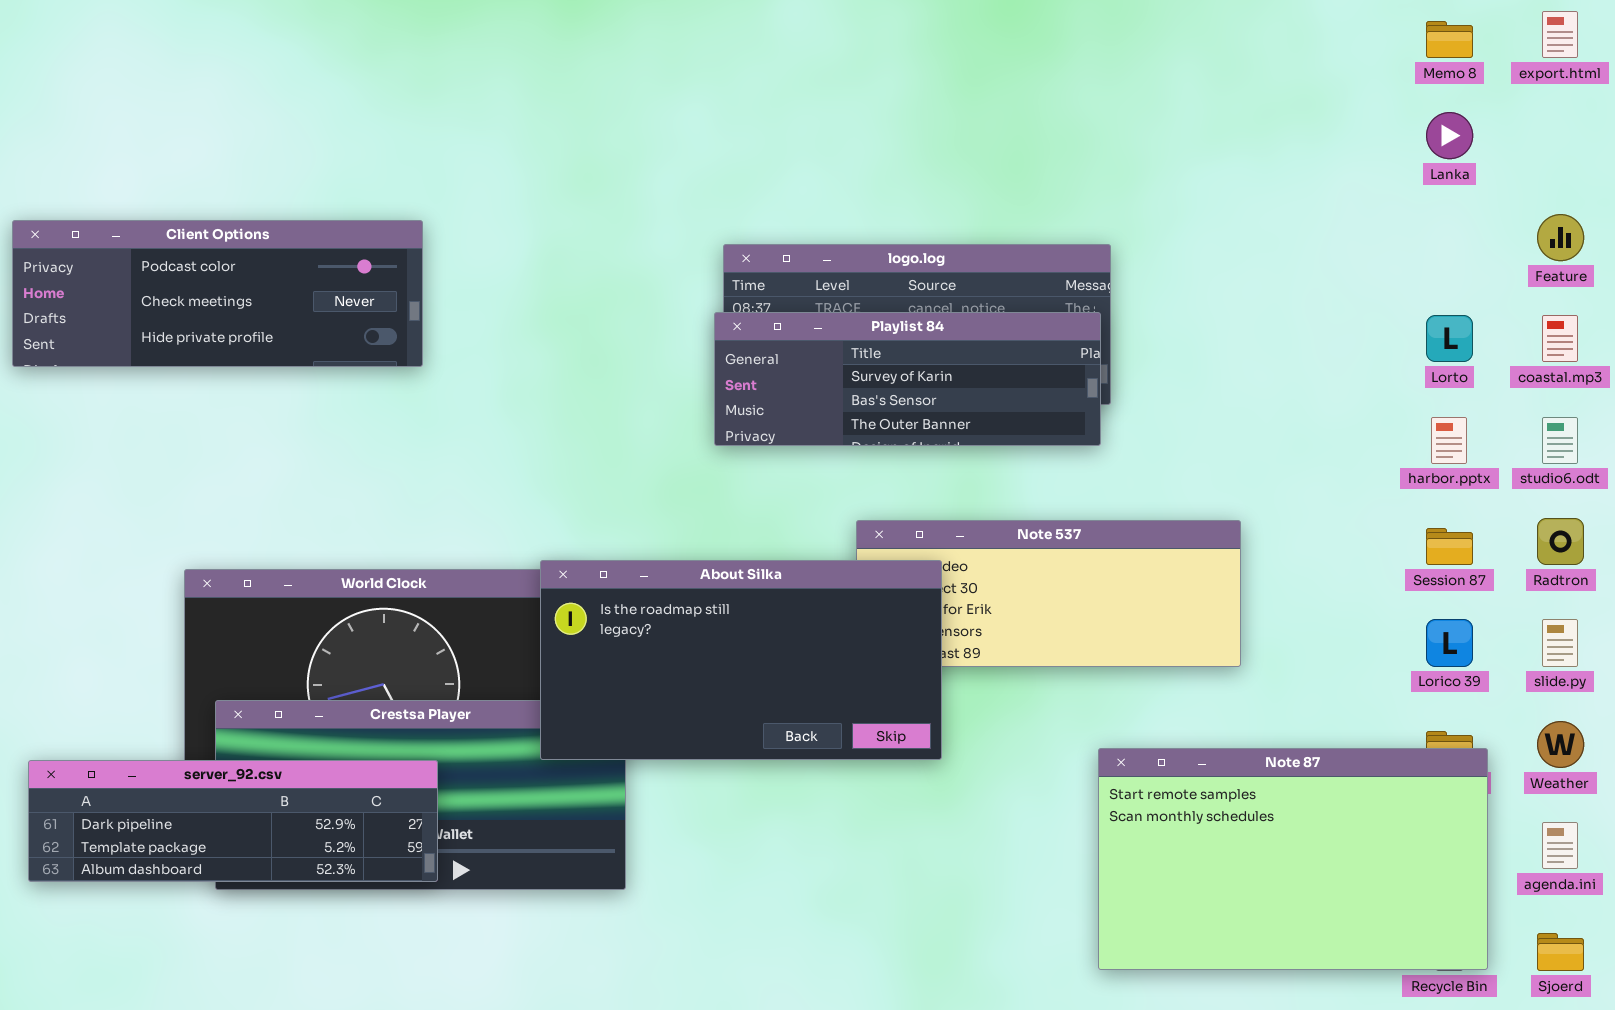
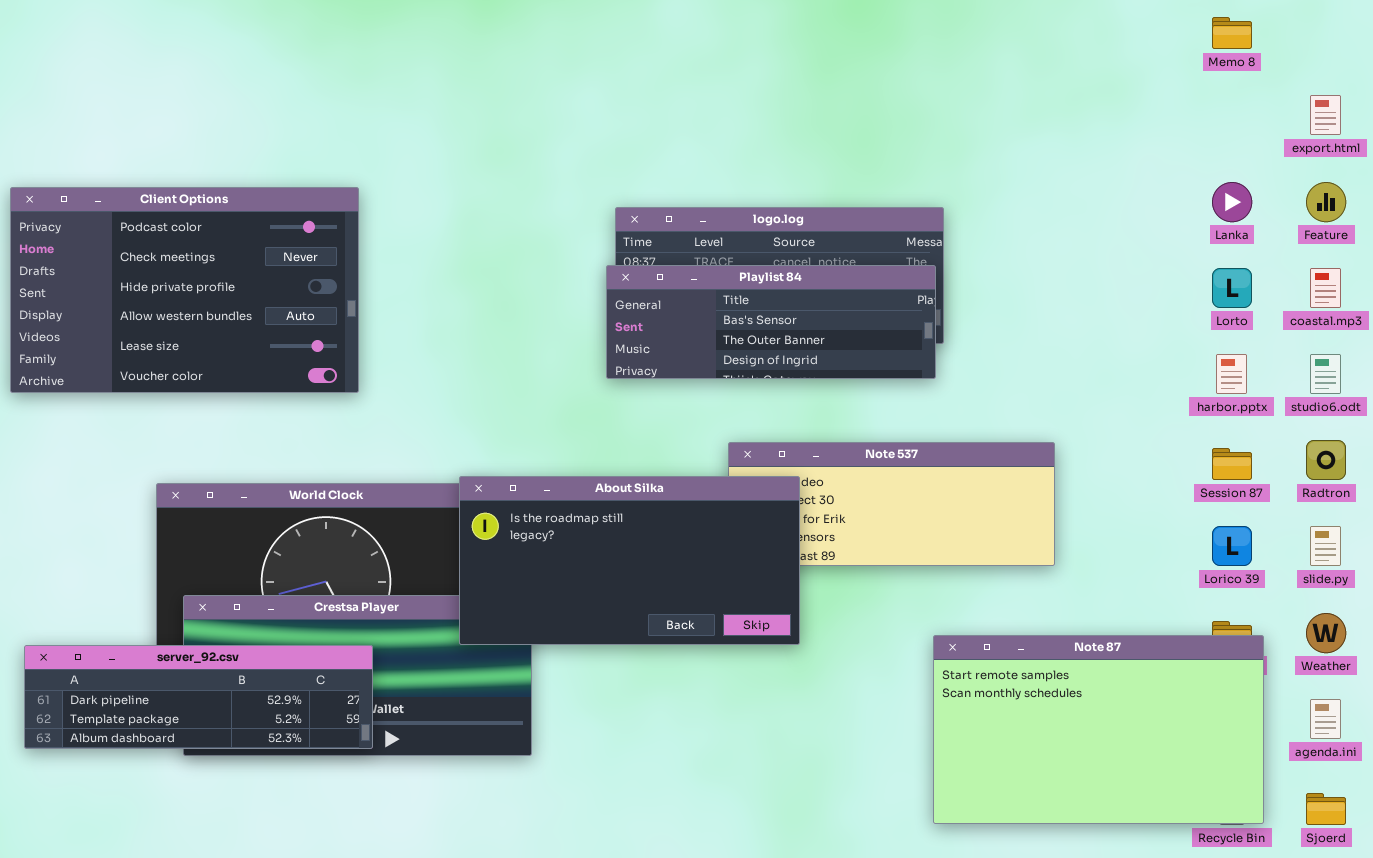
export.html: [1542,11,1578,58] -> [1310,95,1341,135], moved
Lanka: [1426,112,1473,159] -> [1212,182,1252,222], moved
Client Options: [12,220,423,367] -> [10,187,359,393], resized
Playlist 84: [714,312,1101,446] -> [606,265,936,379], scrolled down 1 row

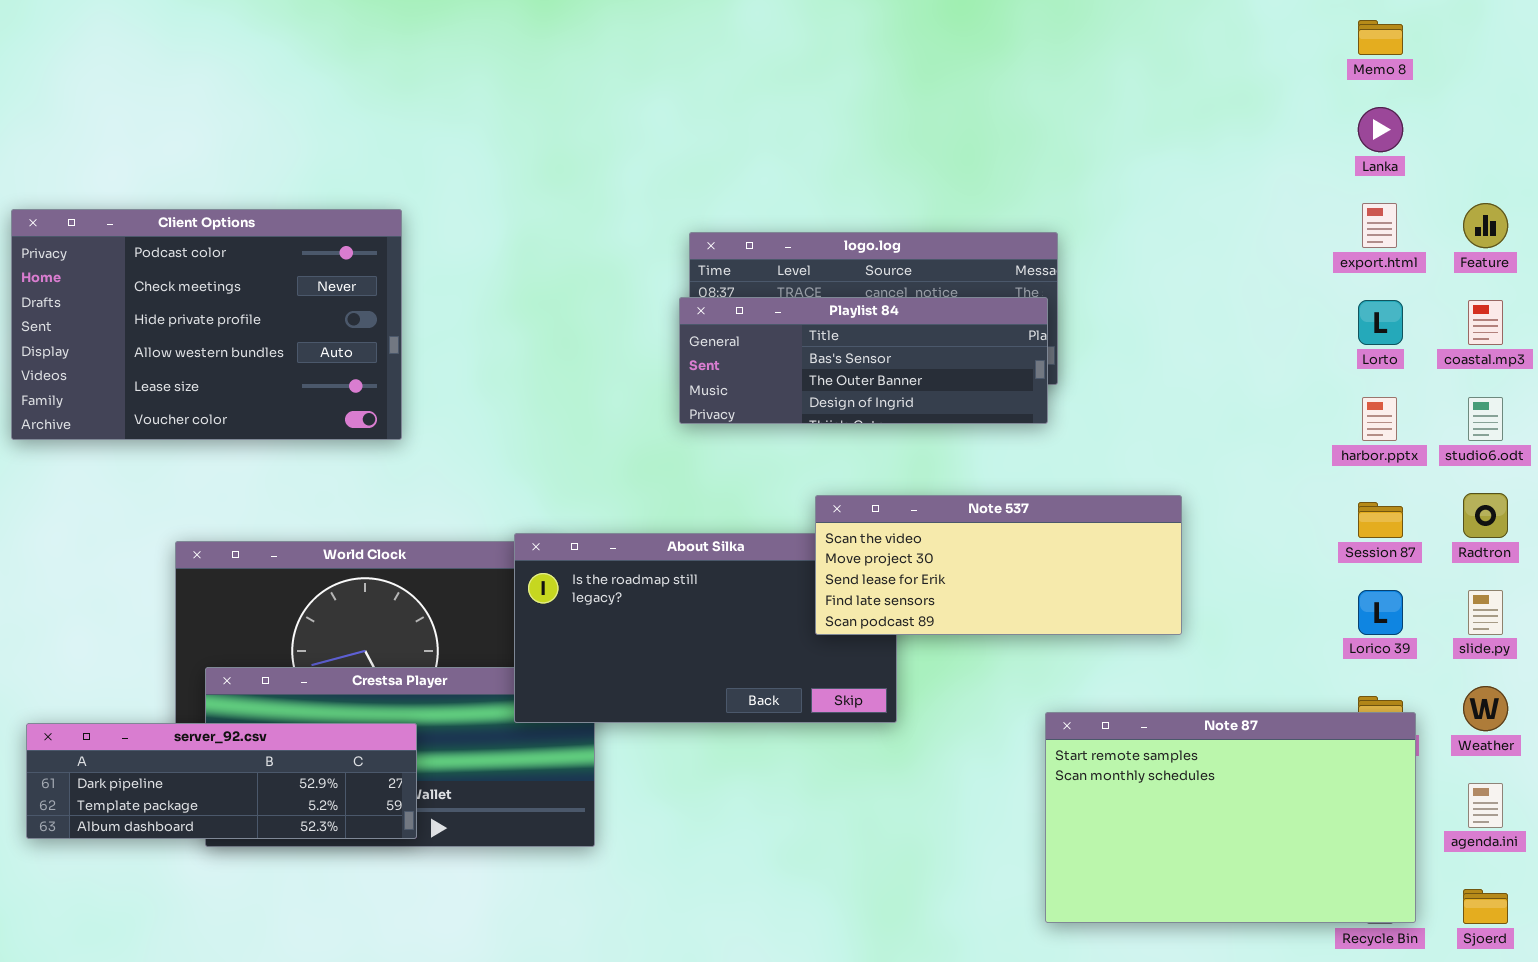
export.html: [1310,95,1341,135] -> [1362,203,1397,248], moved
Lanka: [1212,182,1252,222] -> [1358,107,1403,152], moved
Note 537: [728,442,1055,566] -> [815,495,1182,635], raised

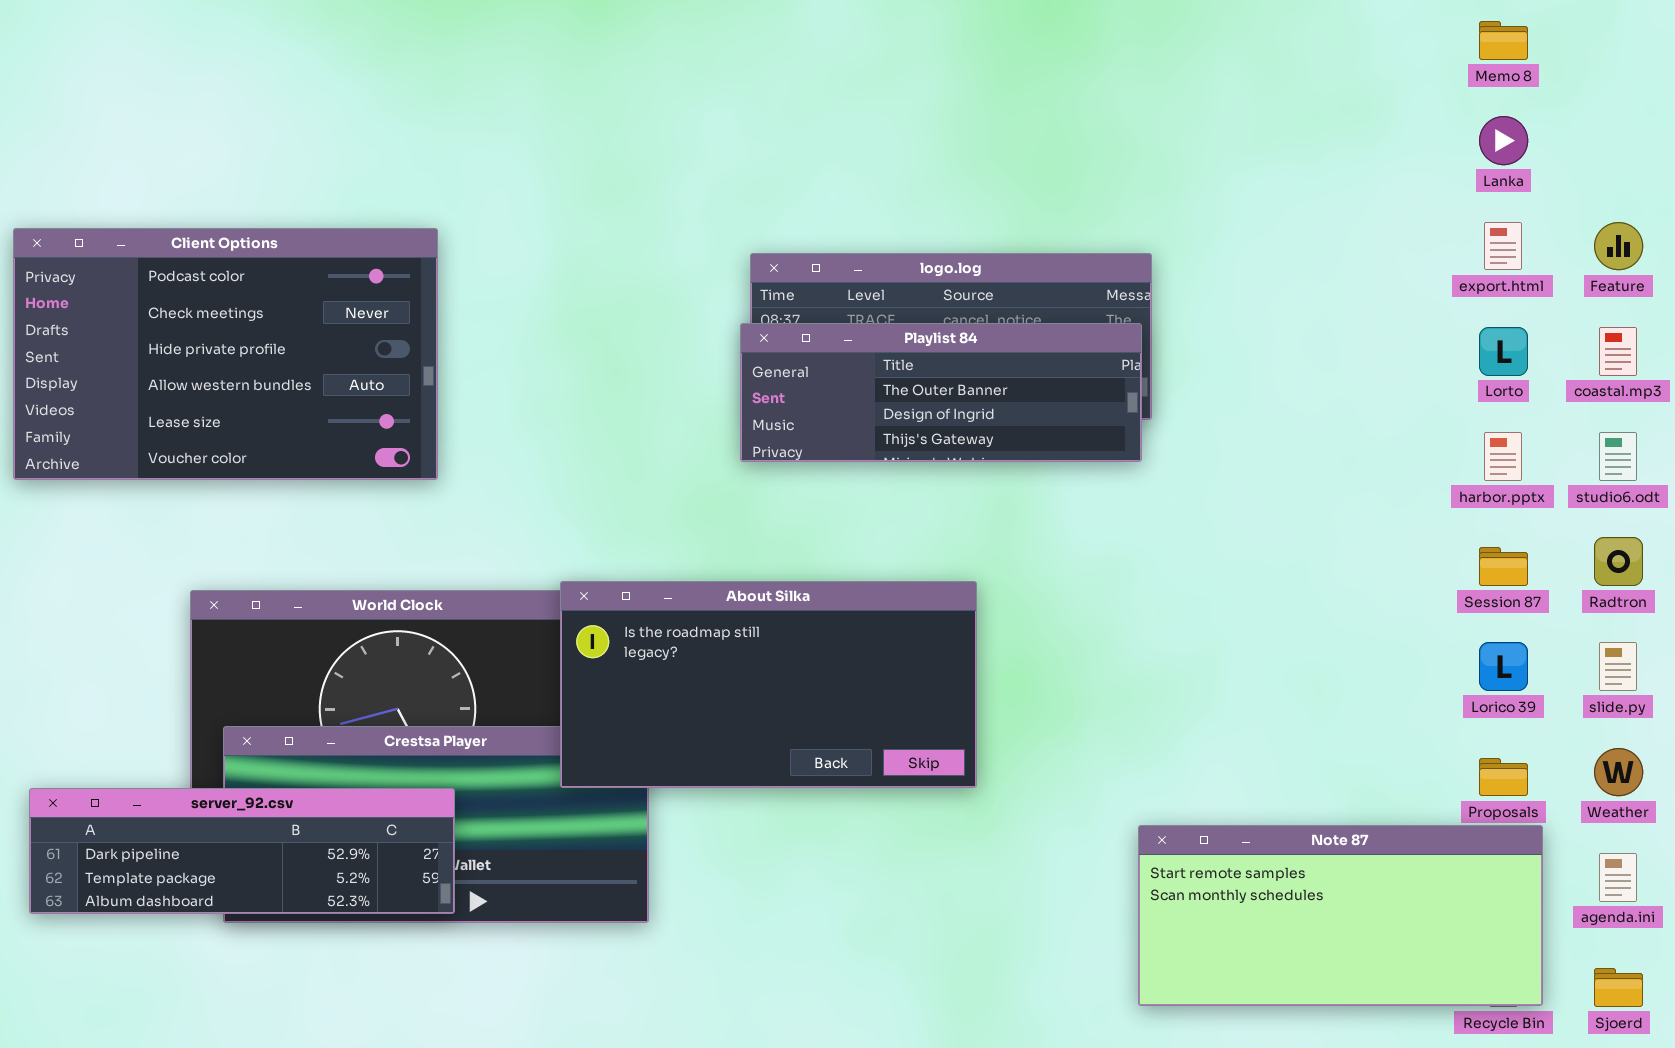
Playlist 84: [679,297,1048,424] -> [740,323,1142,462], scrolled down 1 row
Note 537: [815,495,1182,635] -> none, closed
Note 87: [1045,712,1416,923] -> [1138,825,1543,1006], resized

